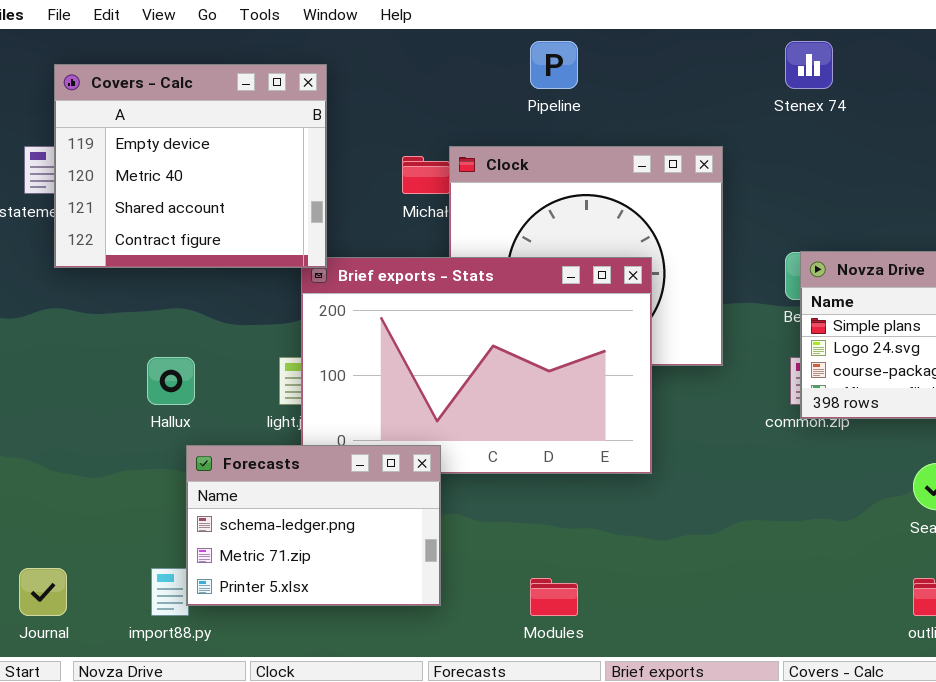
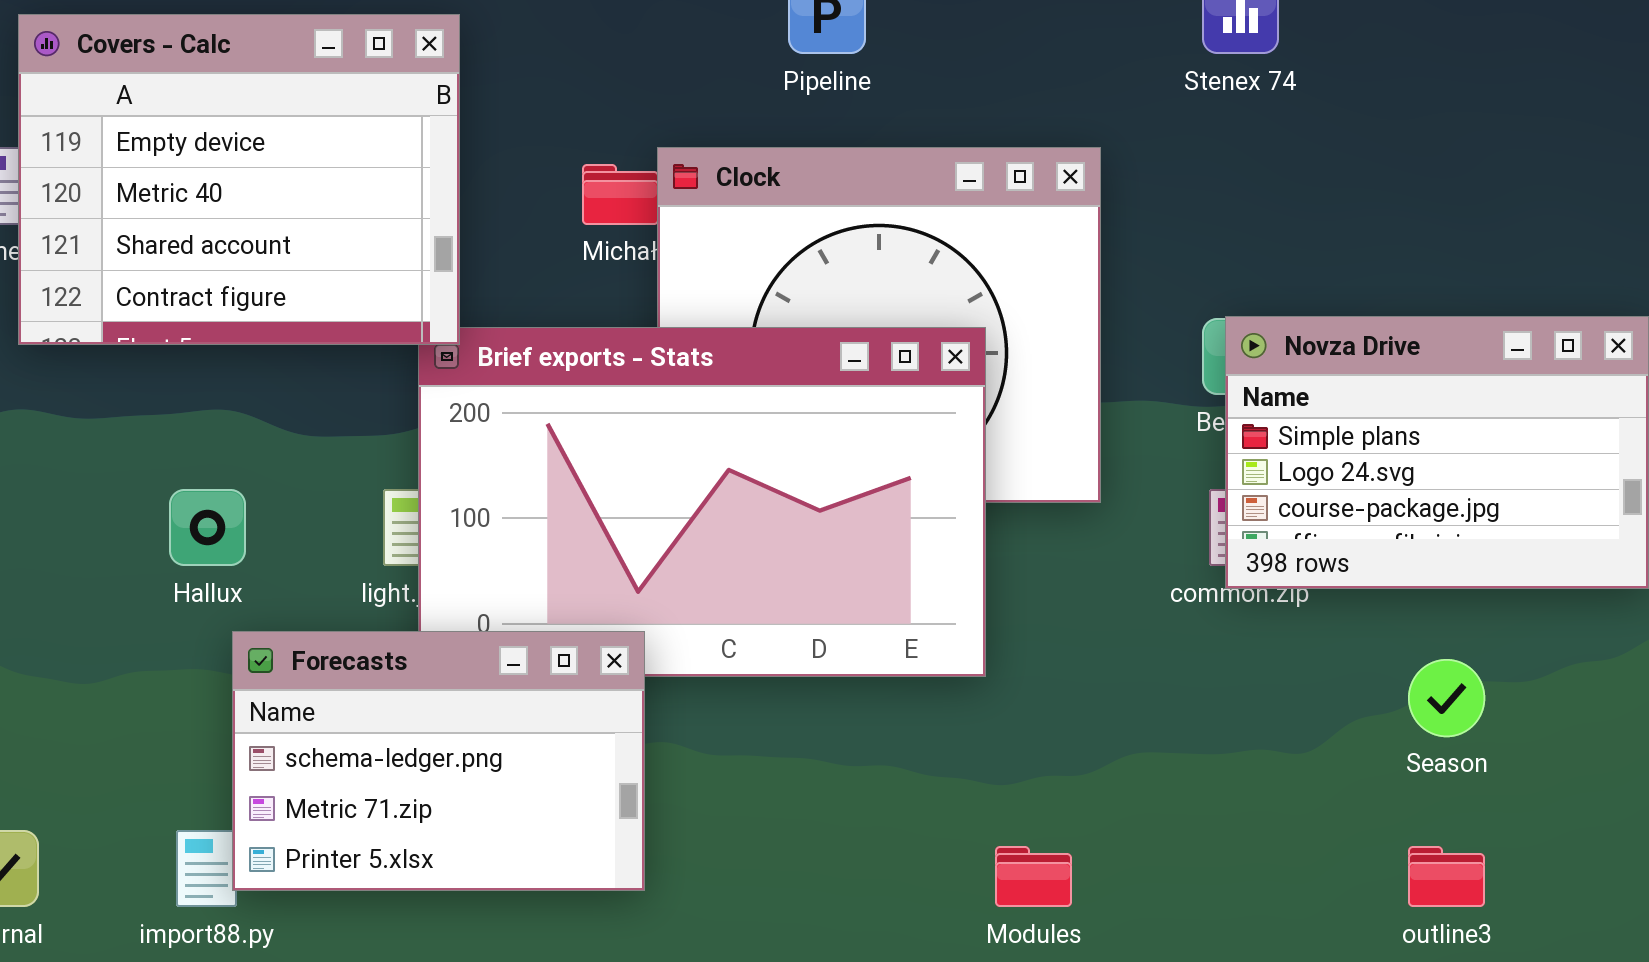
Modules: [530,578,578,616] -> [995,846,1072,907], moved

